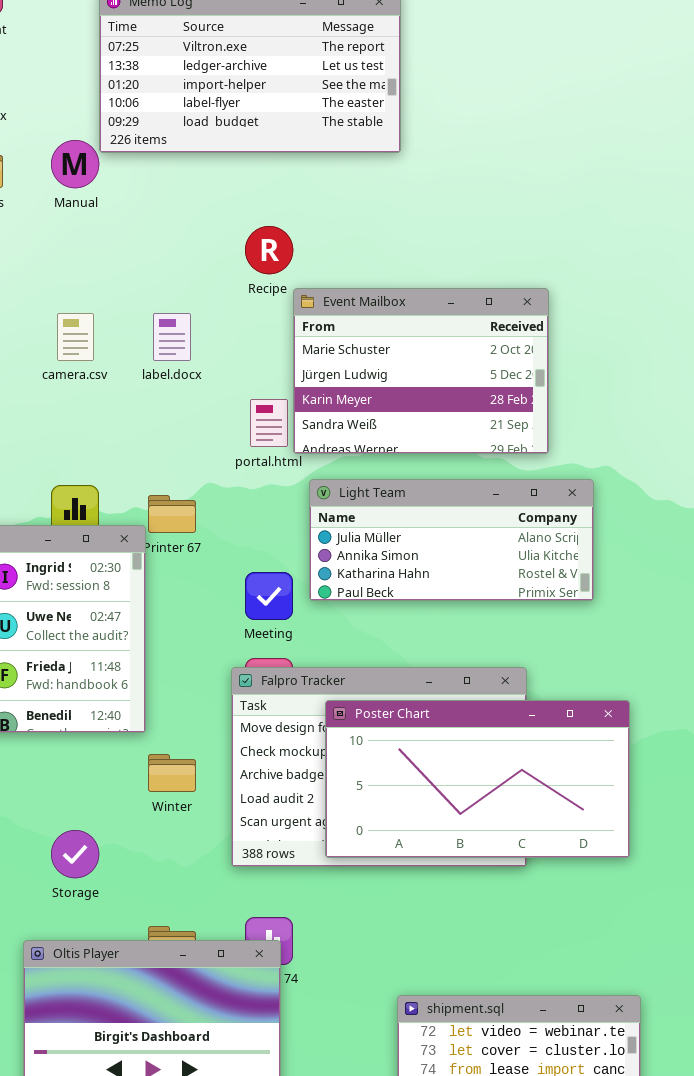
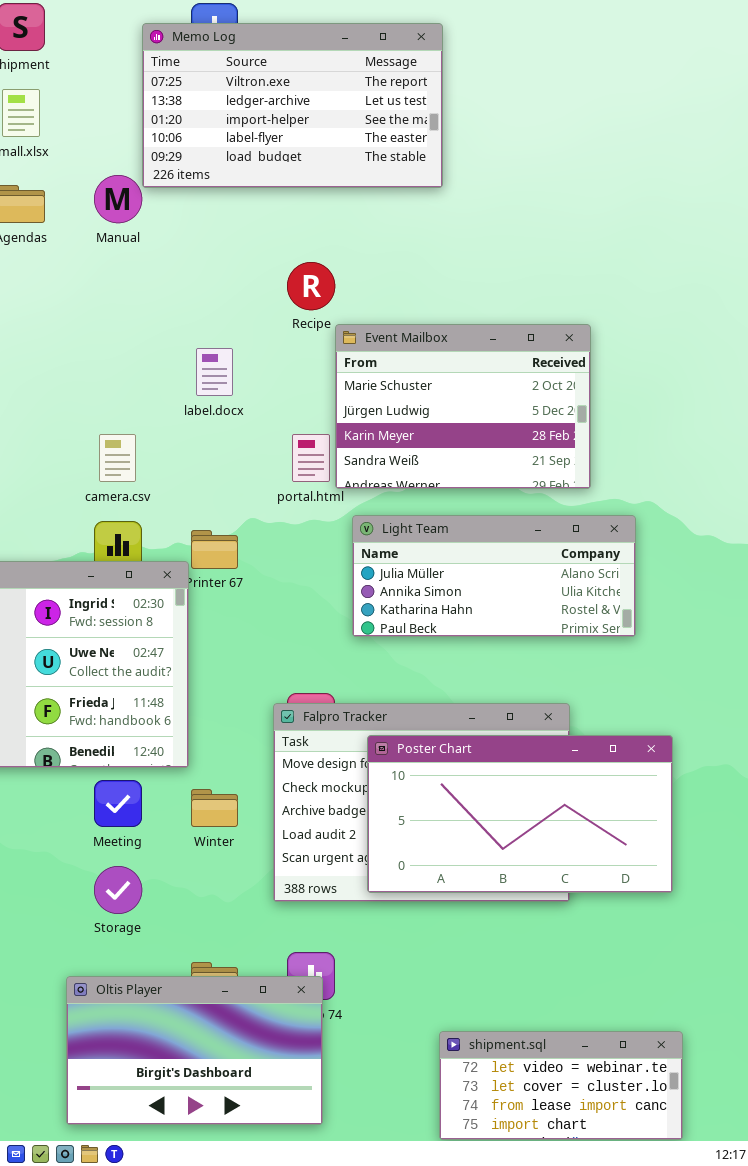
camera.csv: [57,313,94,361] -> [99,434,136,482], moved
Meeting: [245,572,293,620] -> [94,780,142,827], moved

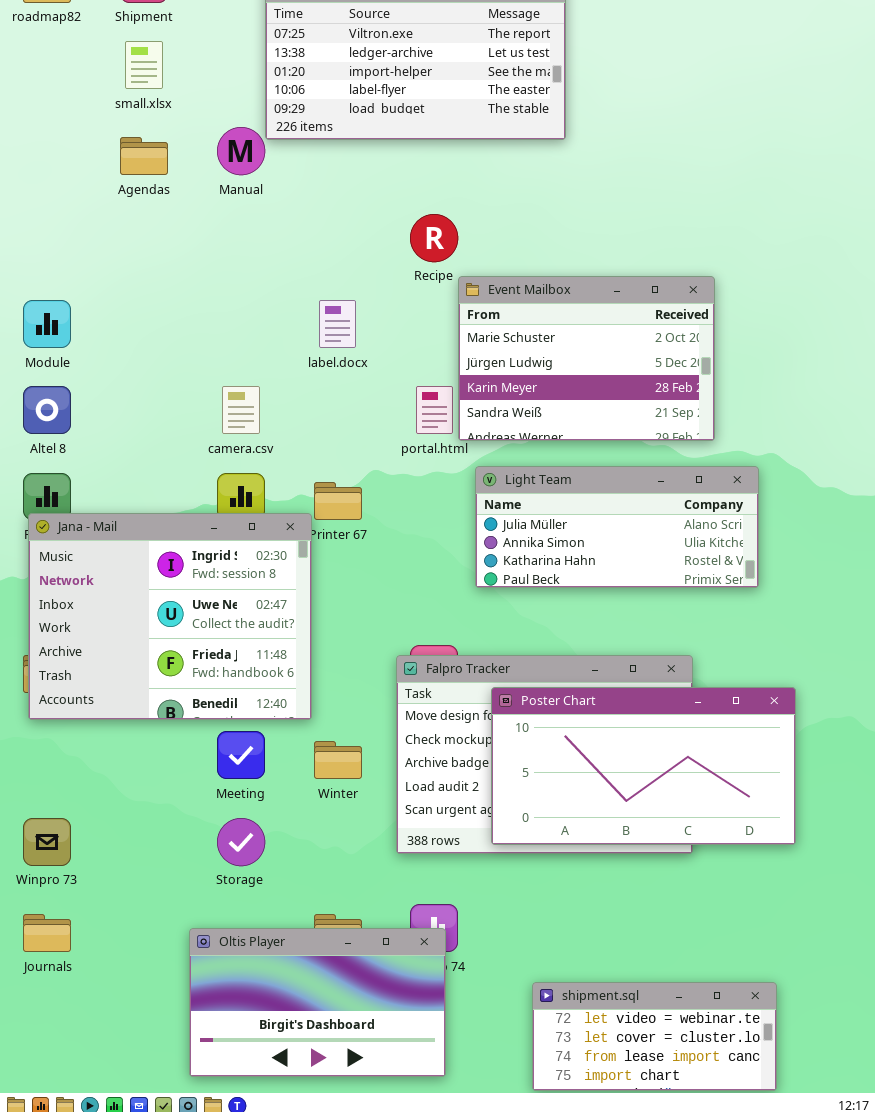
shipment.sql: [439,1031,683,1140] -> [532,982,777,1091], moved

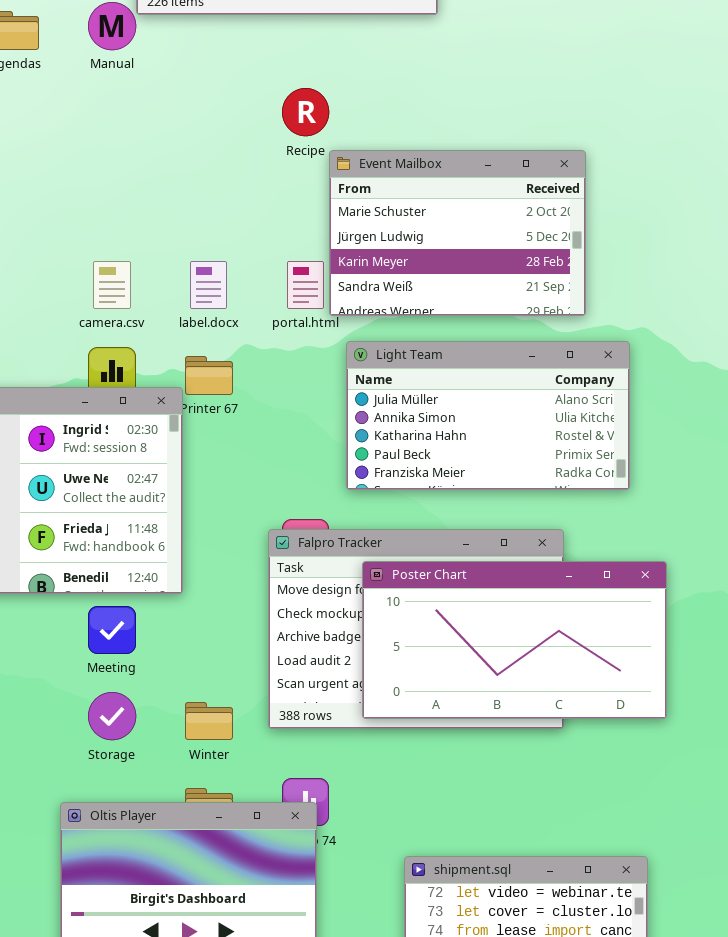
label.docx: [319,300,356,348] -> [190,261,227,309], moved
Light Team: [475,466,759,588] -> [346,341,630,490], resized
Winter: [314,741,362,779] -> [185,702,233,740], moved

